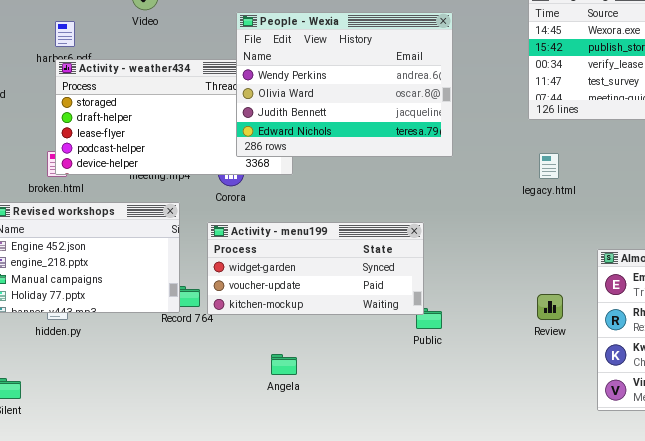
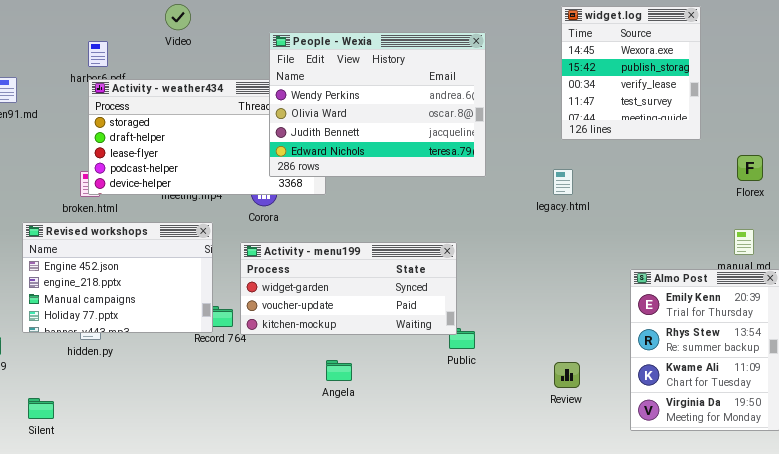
legacy.html: [539,153,559,179] -> [553,169,573,195], moved
Review: [537,294,563,320] -> [554,362,580,388], moved
Angela: [271,354,297,375] -> [326,360,352,381], moved

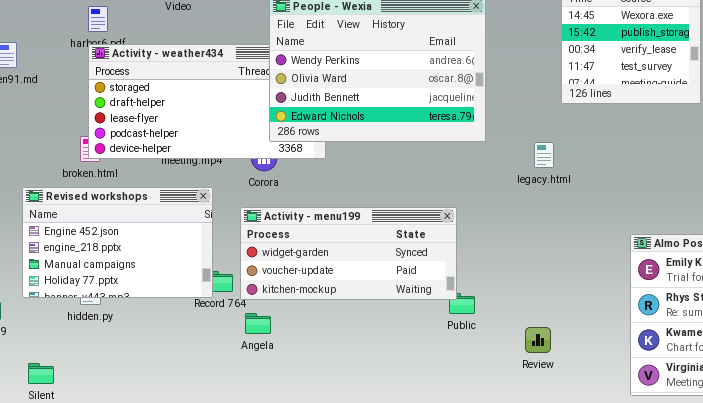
legacy.html: [553,169,573,195] -> [534,142,554,168], moved
Angela: [326,360,352,381] -> [245,313,271,334], moved
Review: [554,362,580,388] -> [525,327,551,353], moved

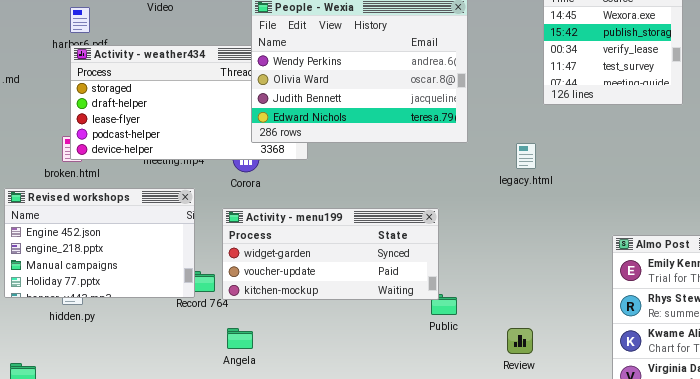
Angela: [245,313,271,334] -> [227,328,253,349], moved

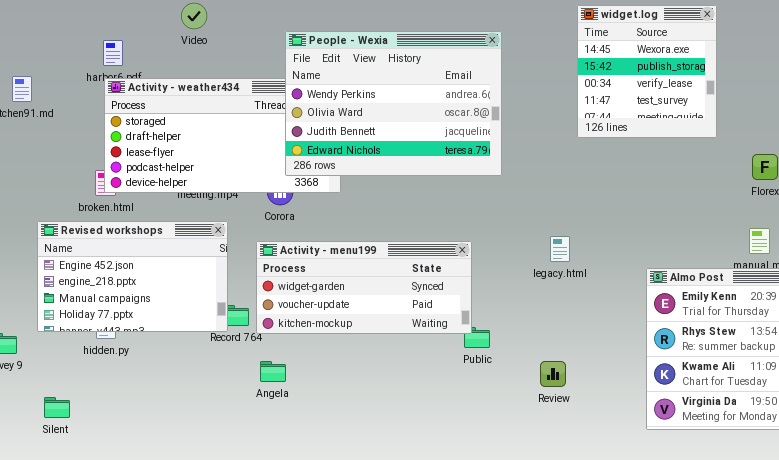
legacy.html: [516,143,536,169] -> [550,236,570,262], moved

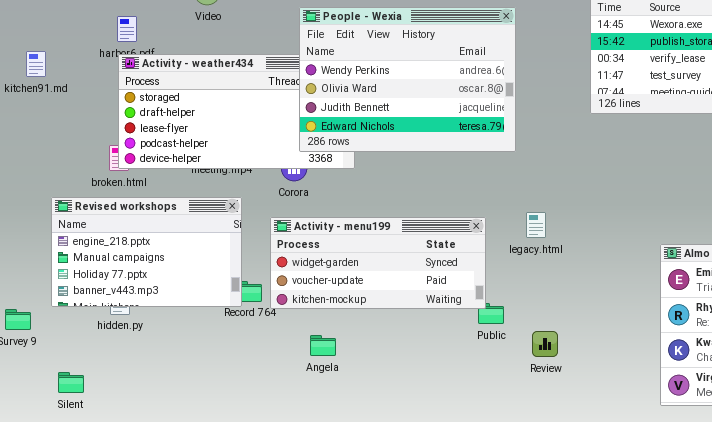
Revised workshops: [37,221,228,332] -> [51,197,242,307], scrolled down 1 row
legacy.html: [550,236,570,262] -> [526,212,546,238], moved
Angela: [260,361,286,382] -> [310,335,336,356], moved
Review: [540,361,566,387] -> [532,331,558,357], moved

